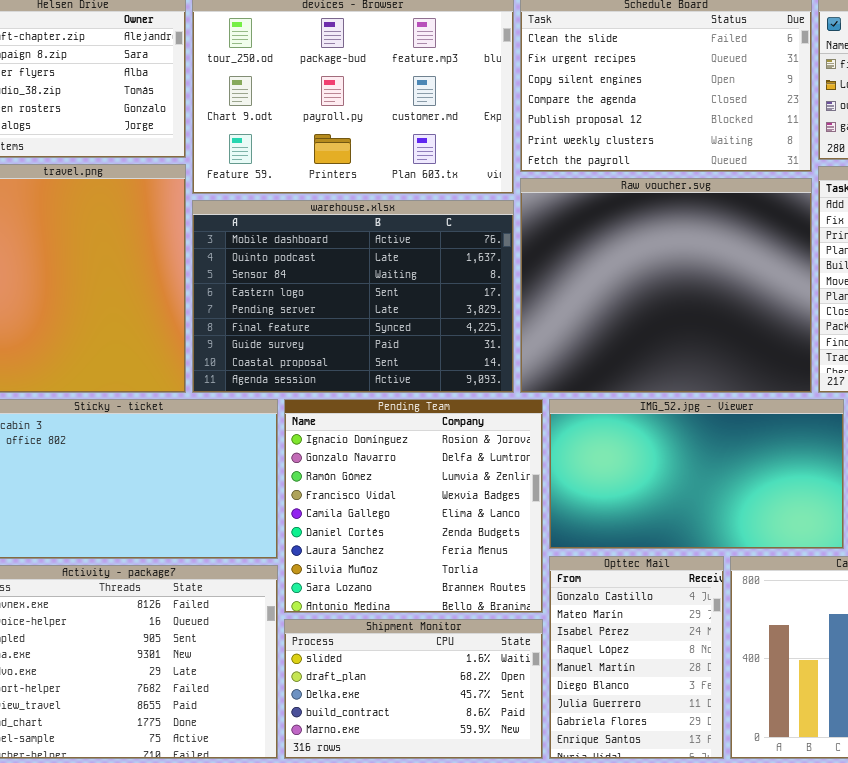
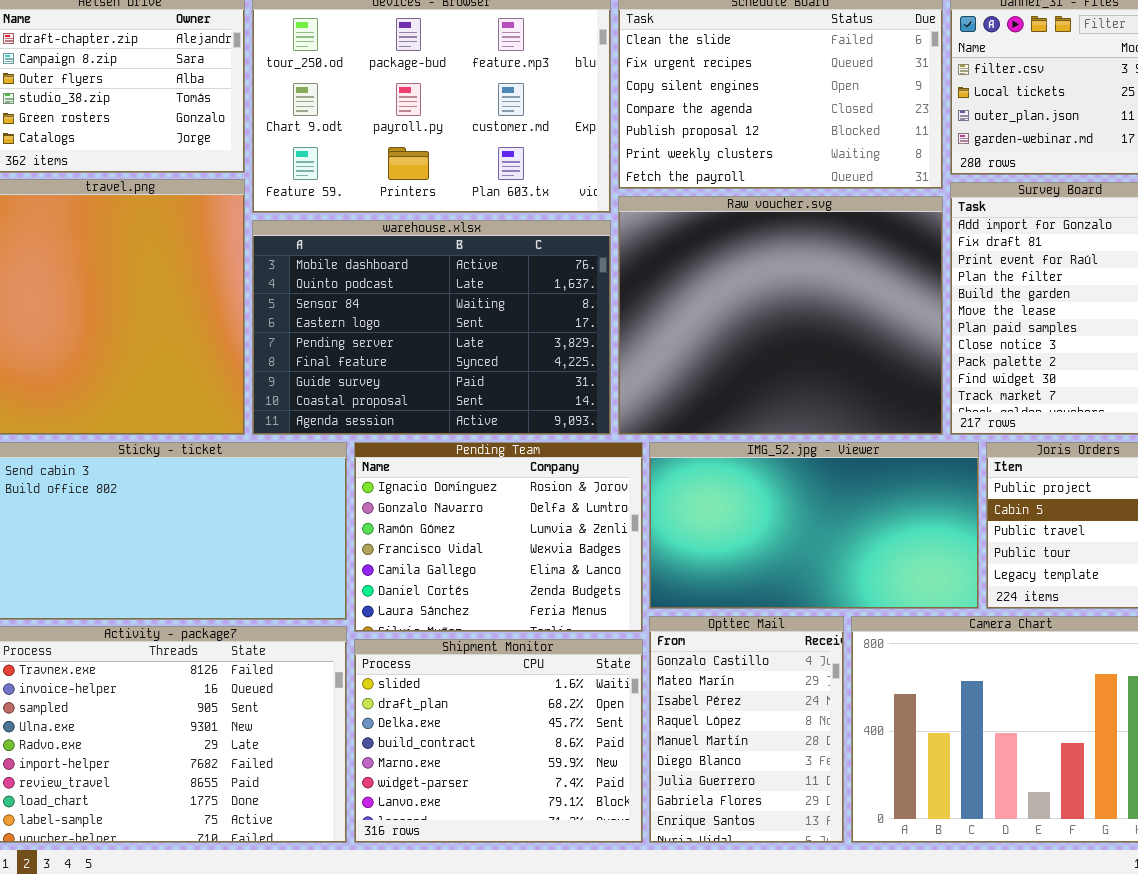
Pending Team: [284,399,543,613] -> [354,442,643,632], resized
Shipment Monitor: [284,619,543,759] -> [354,639,643,843], resized

